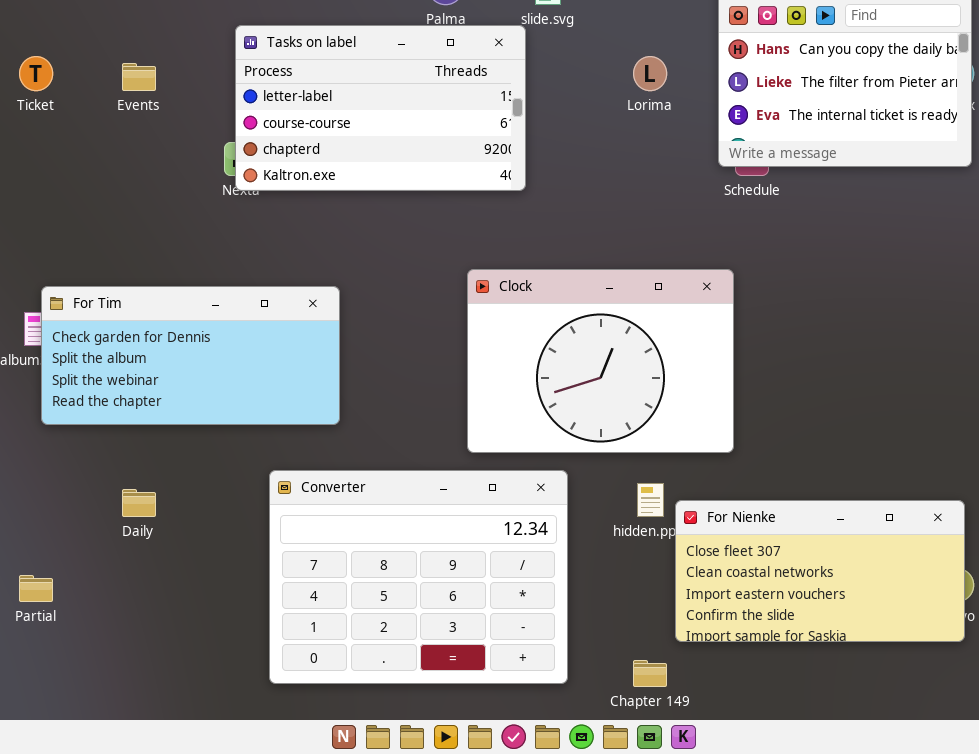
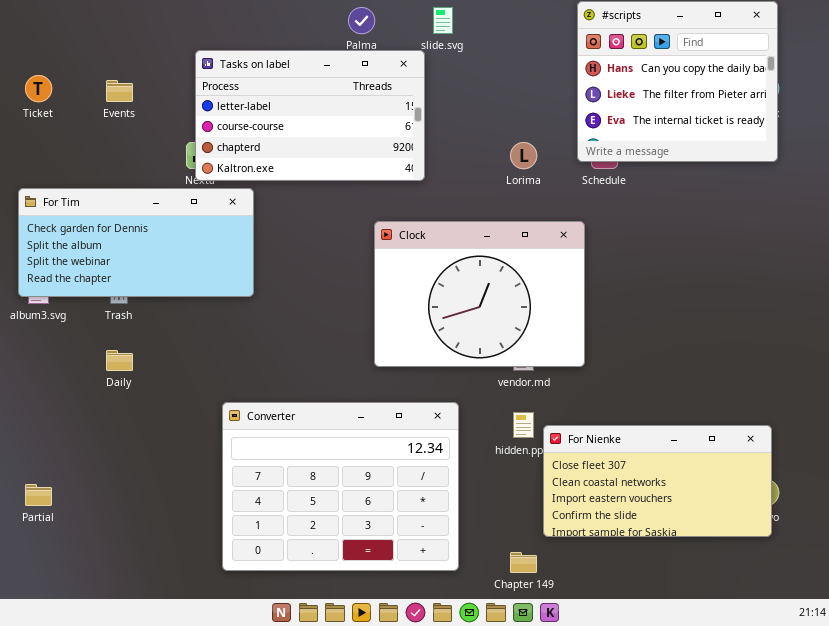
Lorima: [633,56,667,91] -> [510,142,537,169], moved
Clock: [467,269,734,453] -> [374,221,585,367], moved
For Tim: [41,286,340,425] -> [18,188,254,297], moved
Daily: [122,489,156,517] -> [106,350,133,371], moved

